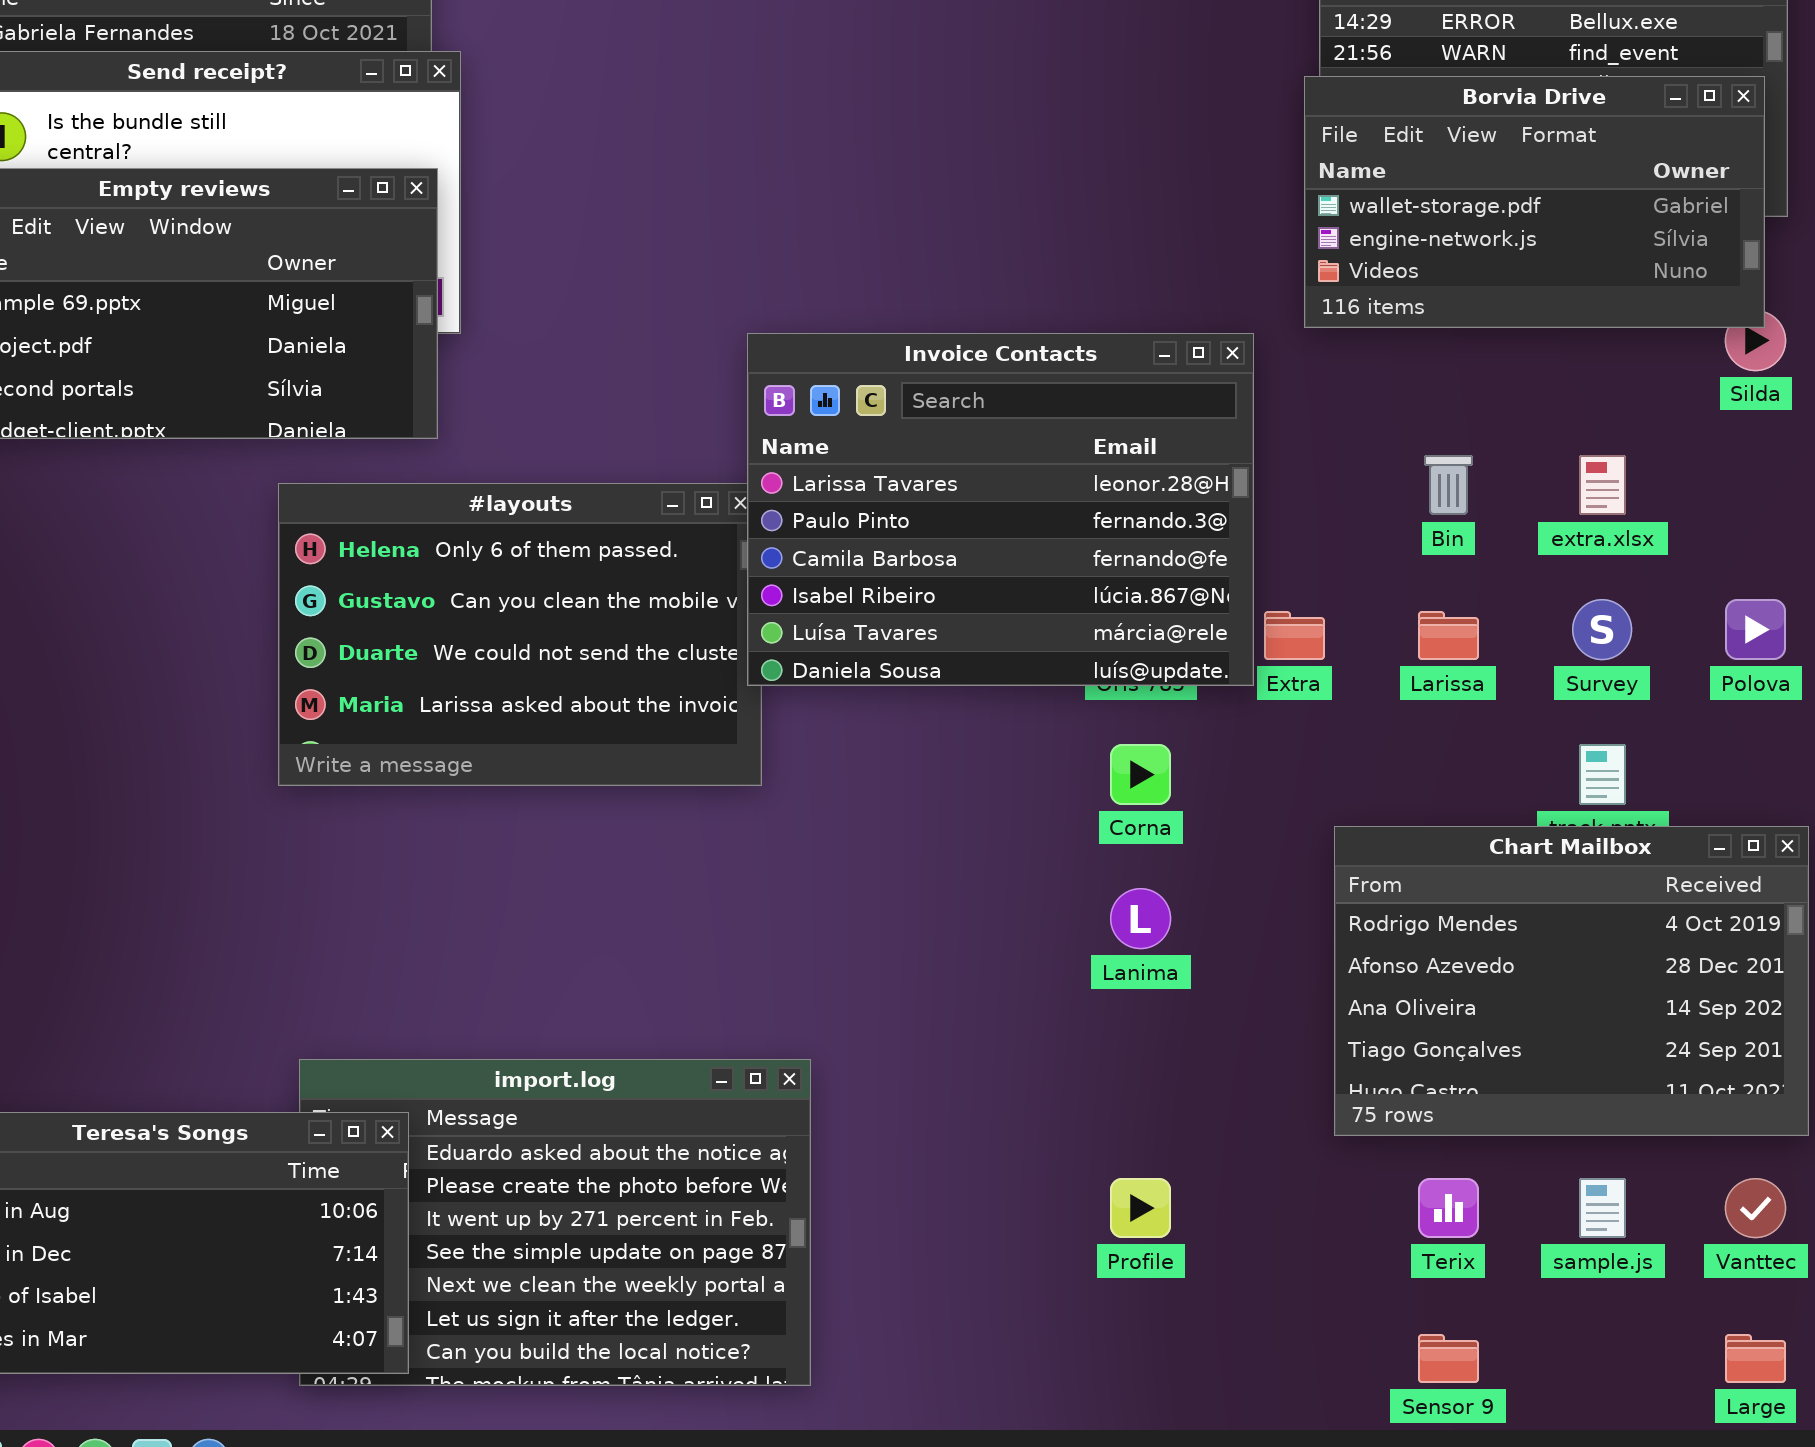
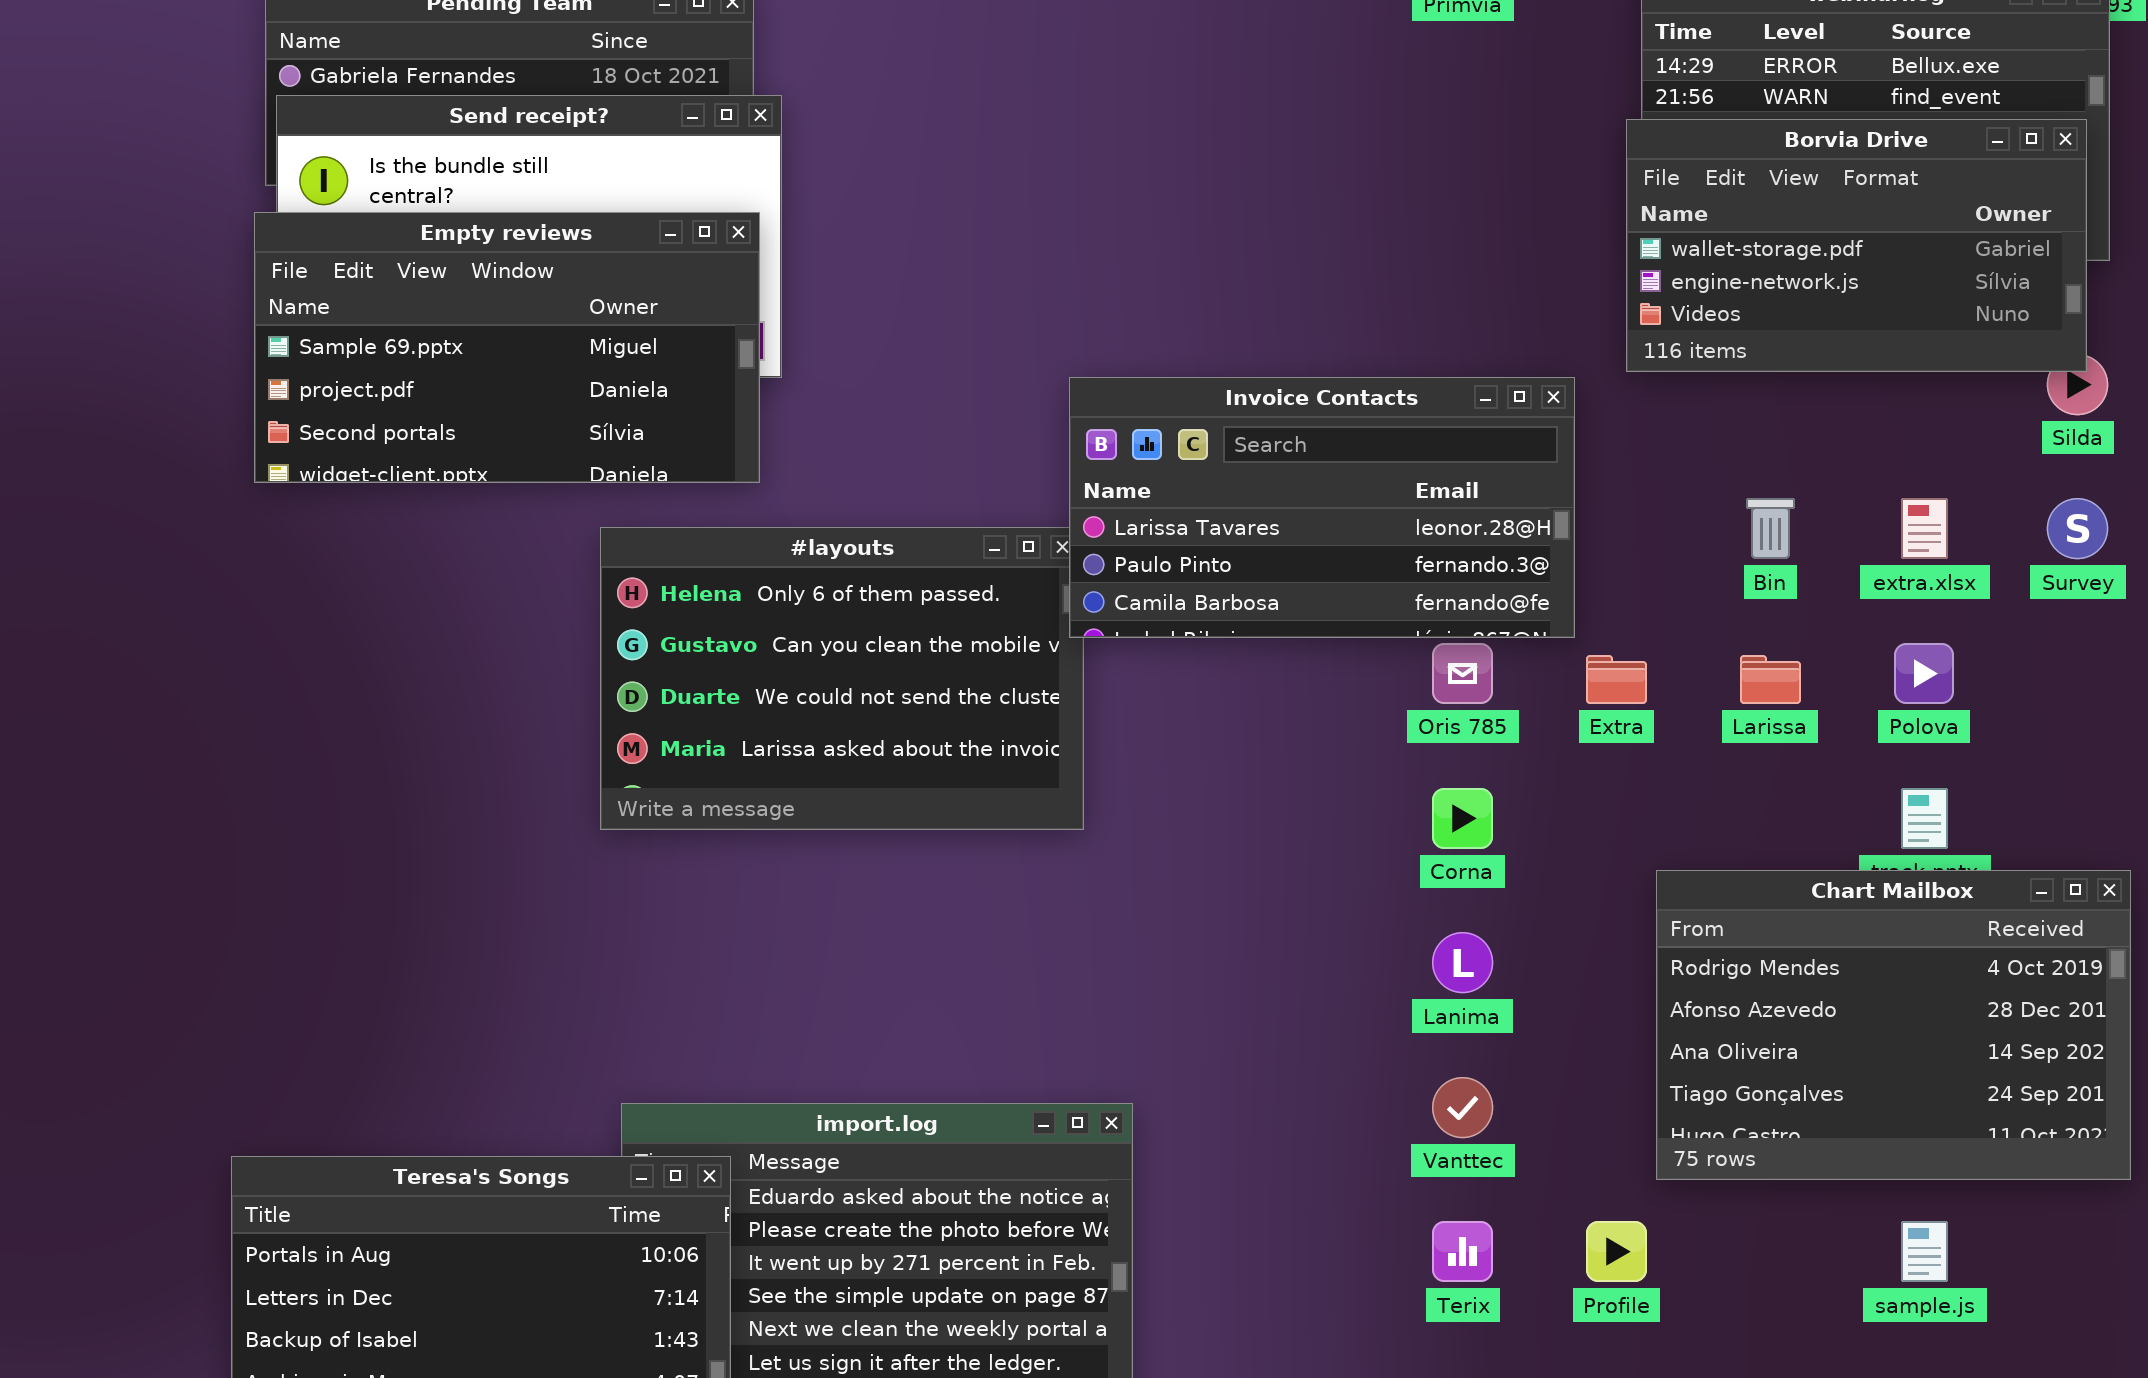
Invoice Contacts: [747,333,1254,686] -> [1069,377,1575,638], resized
Survey: [1572,599,1632,660] -> [2047,498,2108,559], moved
Polova: [1725,599,1786,660] -> [1894,643,1954,704], moved
Profile: [1110,1178,1171,1238] -> [1586,1221,1647,1282], moved
Terix: [1418,1178,1479,1238] -> [1432,1221,1493,1282], moved
Vanttec: [1725,1178,1786,1238] -> [1432,1077,1493,1138], moved

